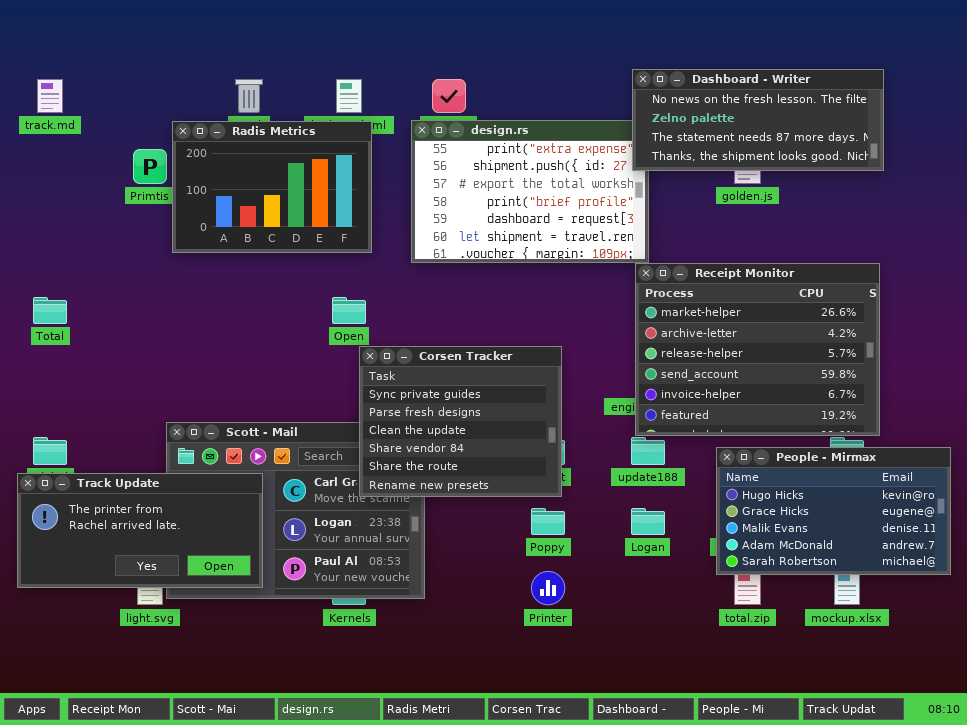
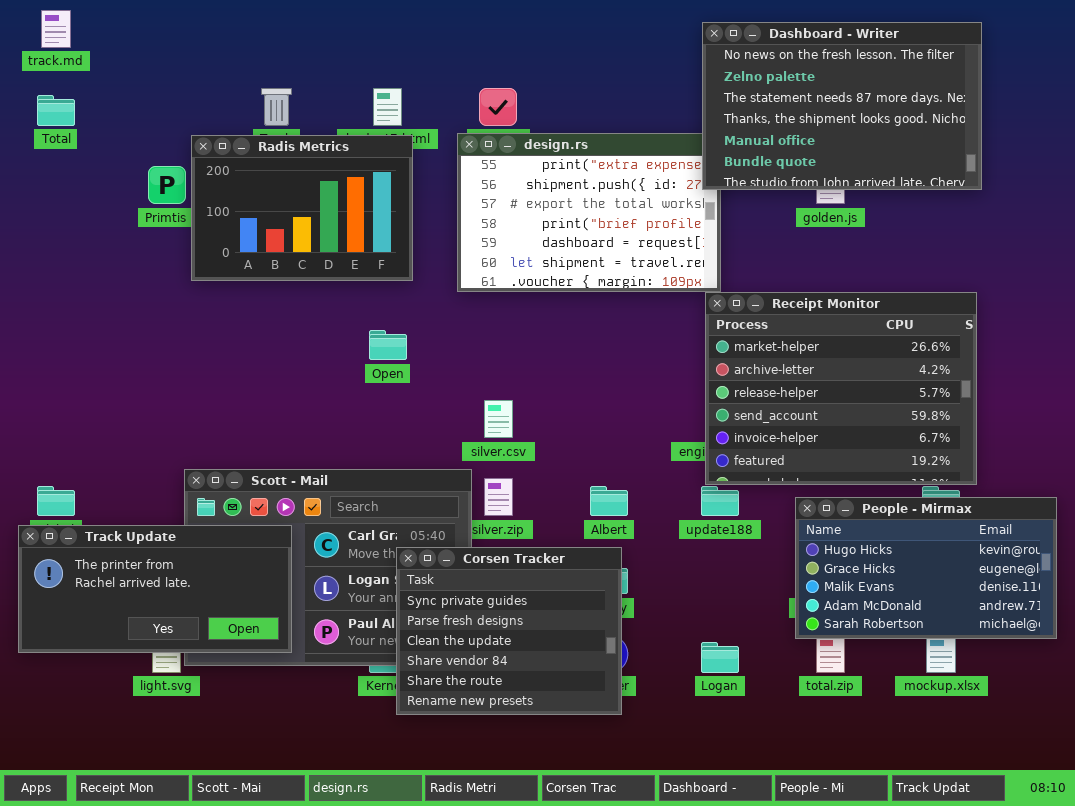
Dashboard - Writer: [632,69,884,171] -> [702,22,982,190], resized
track.md: [37,79,63,113] -> [41,10,71,48], moved
Total: [33,297,67,324] -> [37,95,75,126], moved
Corsen Tracker: [359,346,562,497] -> [396,547,622,715], moved
Logan: [631,508,665,535] -> [701,642,739,673], moved

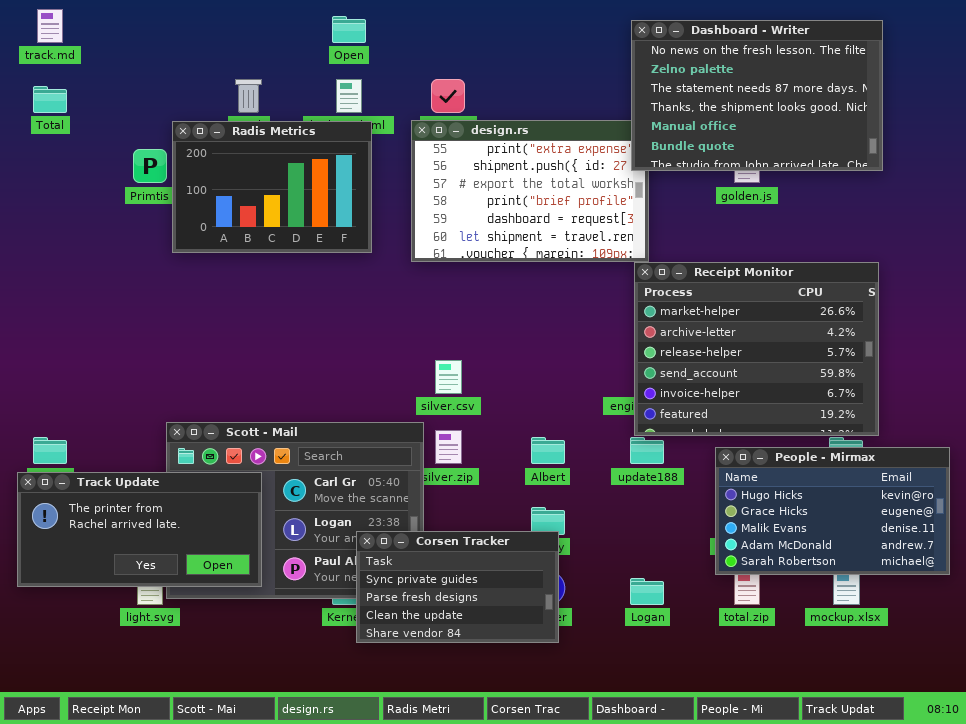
Open: [369,330,407,360] -> [332,16,366,43], moved
Corsen Tracker: [396,547,622,715] -> [356,531,559,643], resized

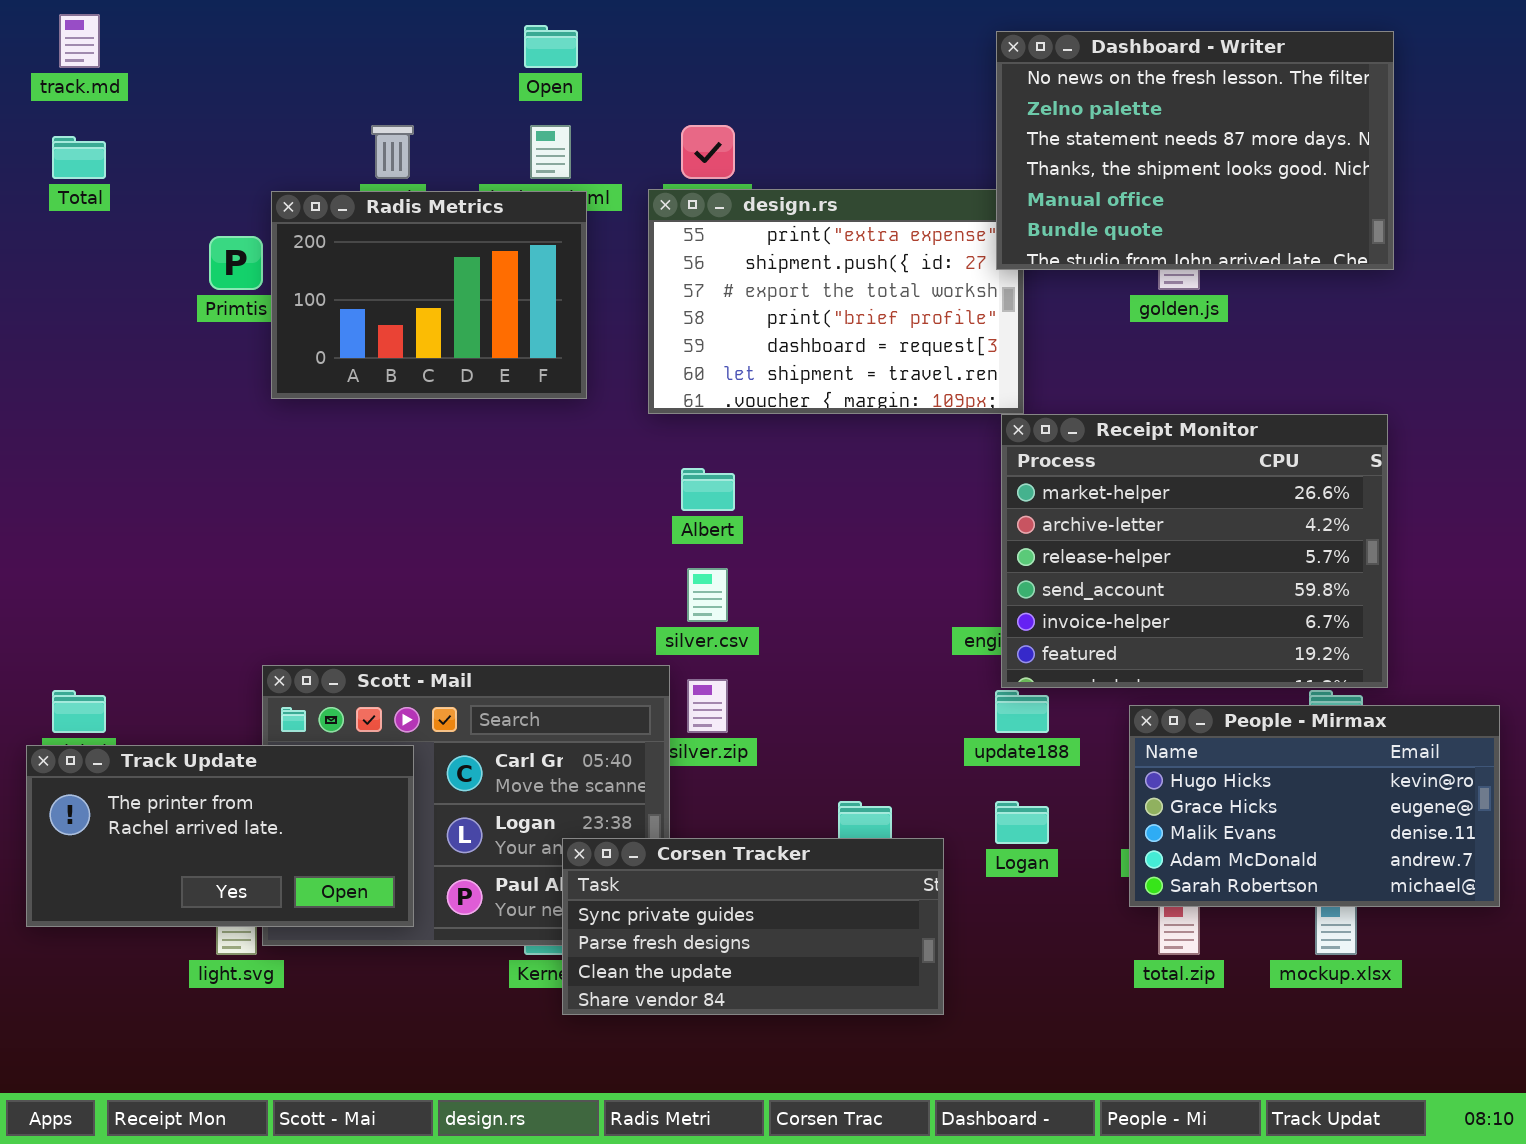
Albert: [531,437,565,464] -> [681,468,735,511], moved
Corsen Tracker: [356,531,559,643] -> [562,838,944,1015], resized
Logan: [630,578,664,605] -> [995,801,1049,844], moved

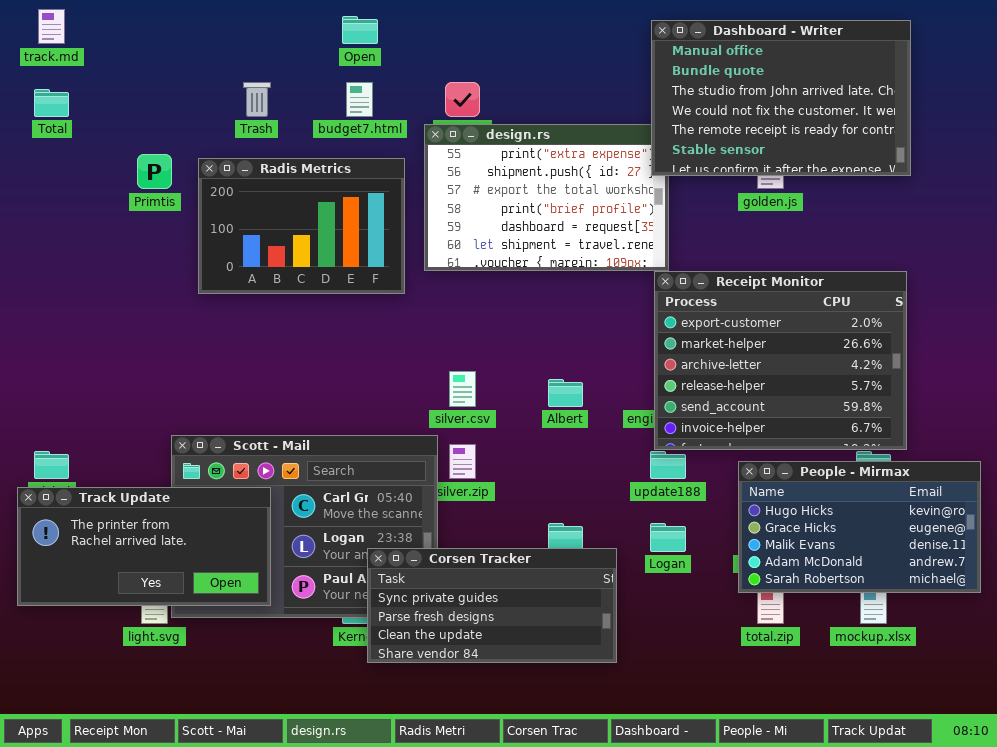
Dashboard - Writer: [996,31,1394,270] -> [651,20,911,176], scrolled down 4 rows
Radis Metrics: [271,191,587,399] -> [198,158,405,294], moved
Receipt Monitor: [1001,414,1388,688] -> [654,271,907,450], scrolled up 1 row
Albert: [681,468,735,511] -> [548,379,583,407], moved

